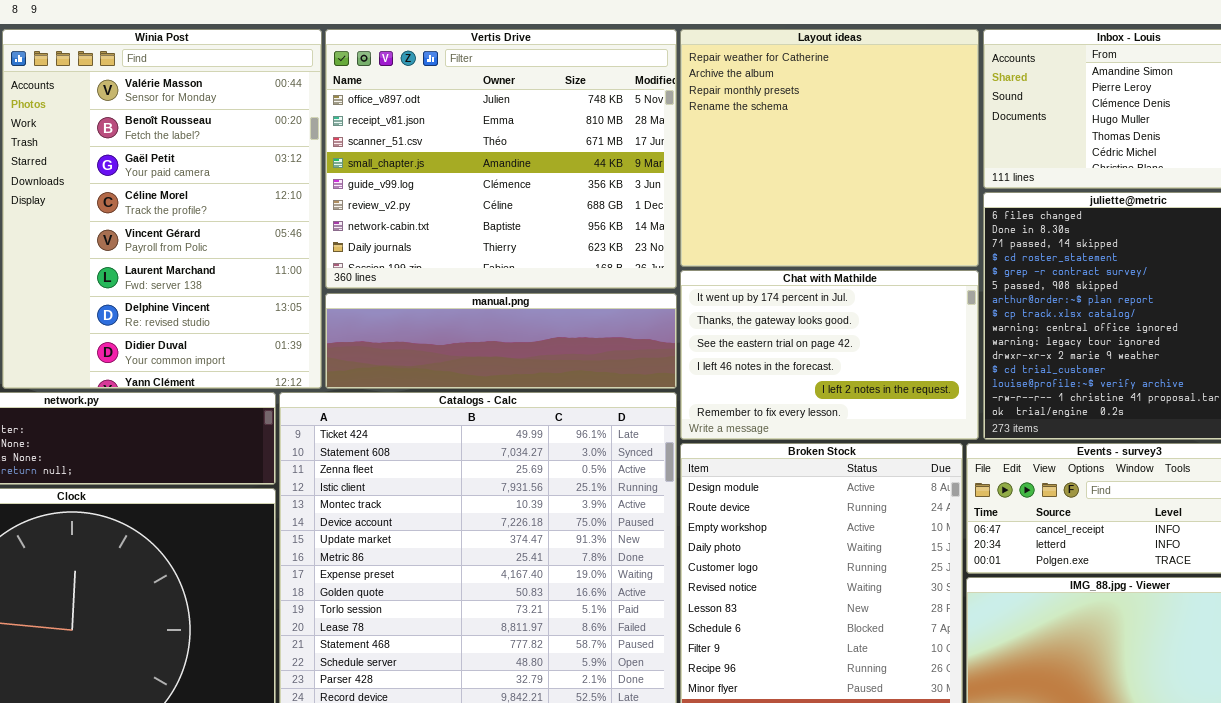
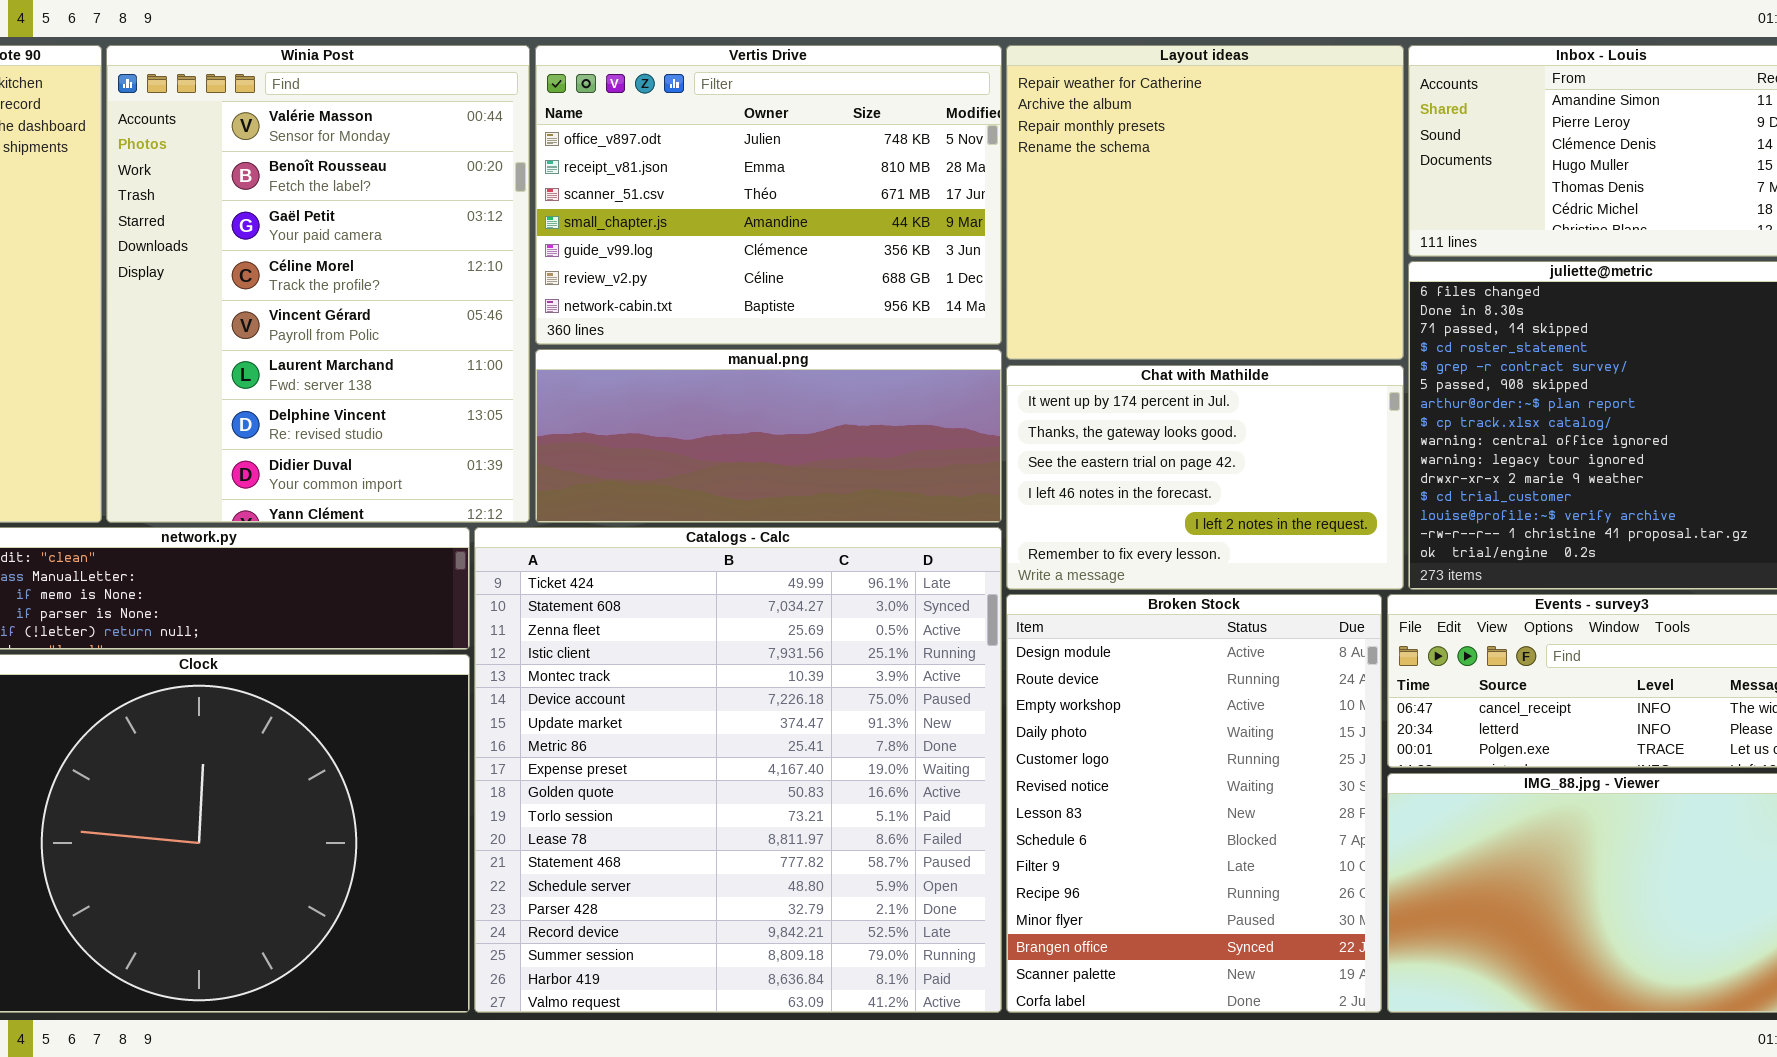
Vertis Drive: [325,29,677,289] -> [535,45,1002,345], resized
manual.png: [325,293,677,389] -> [535,349,1002,523], resized

